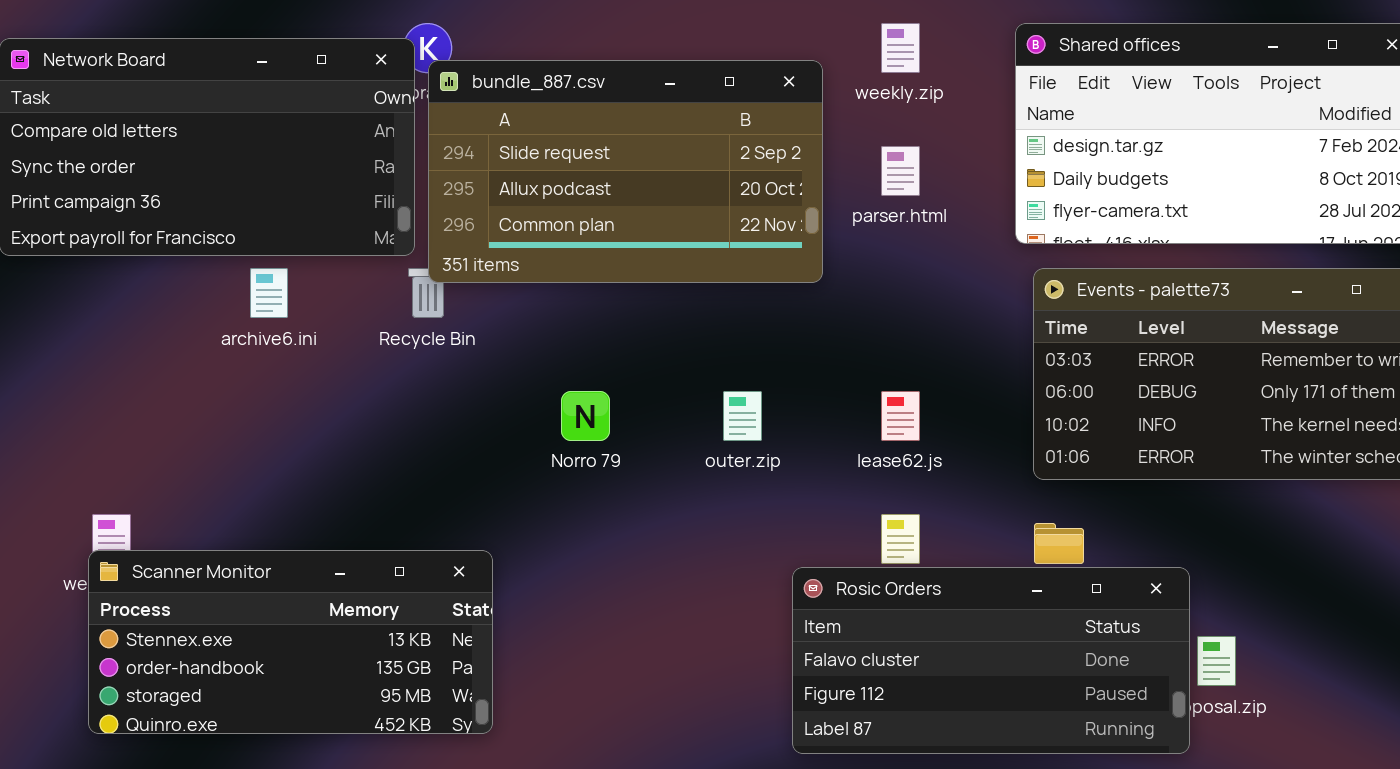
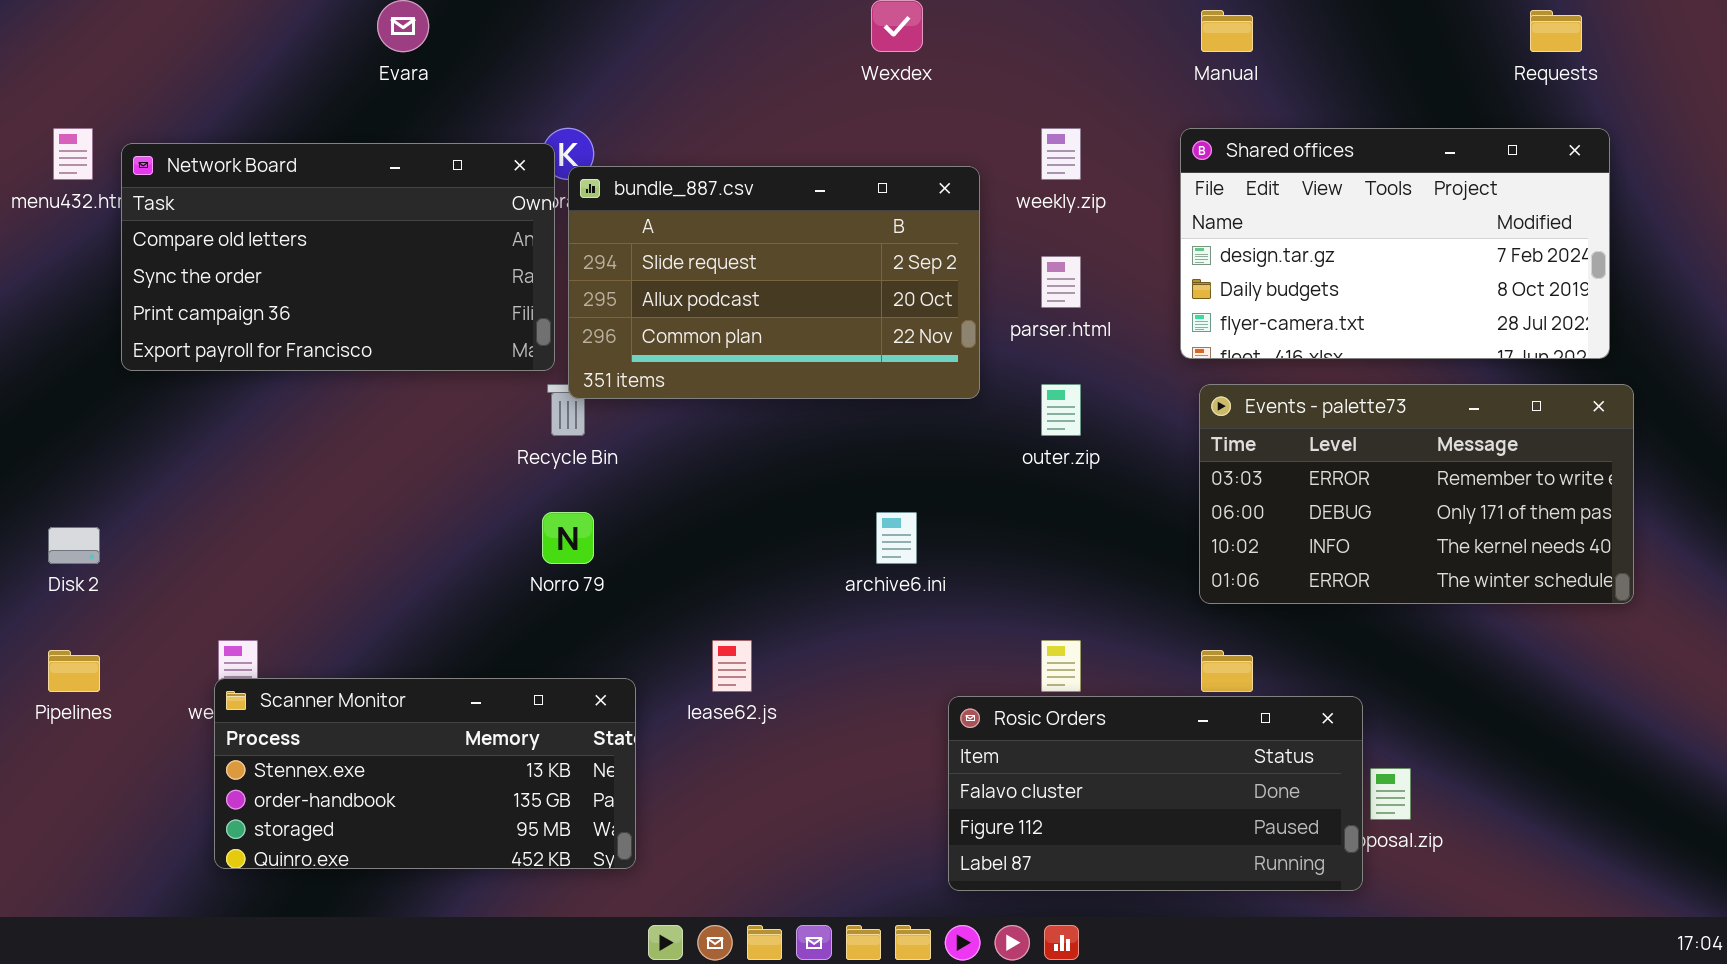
archive6.ini: [250,268,288,318] -> [876,512,917,564], moved
Norro 79: [561,391,610,441] -> [542,512,594,564], moved
outer.zip: [723,391,762,441] -> [1041,384,1081,436], moved
lease62.js: [881,391,920,441] -> [712,640,752,692], moved

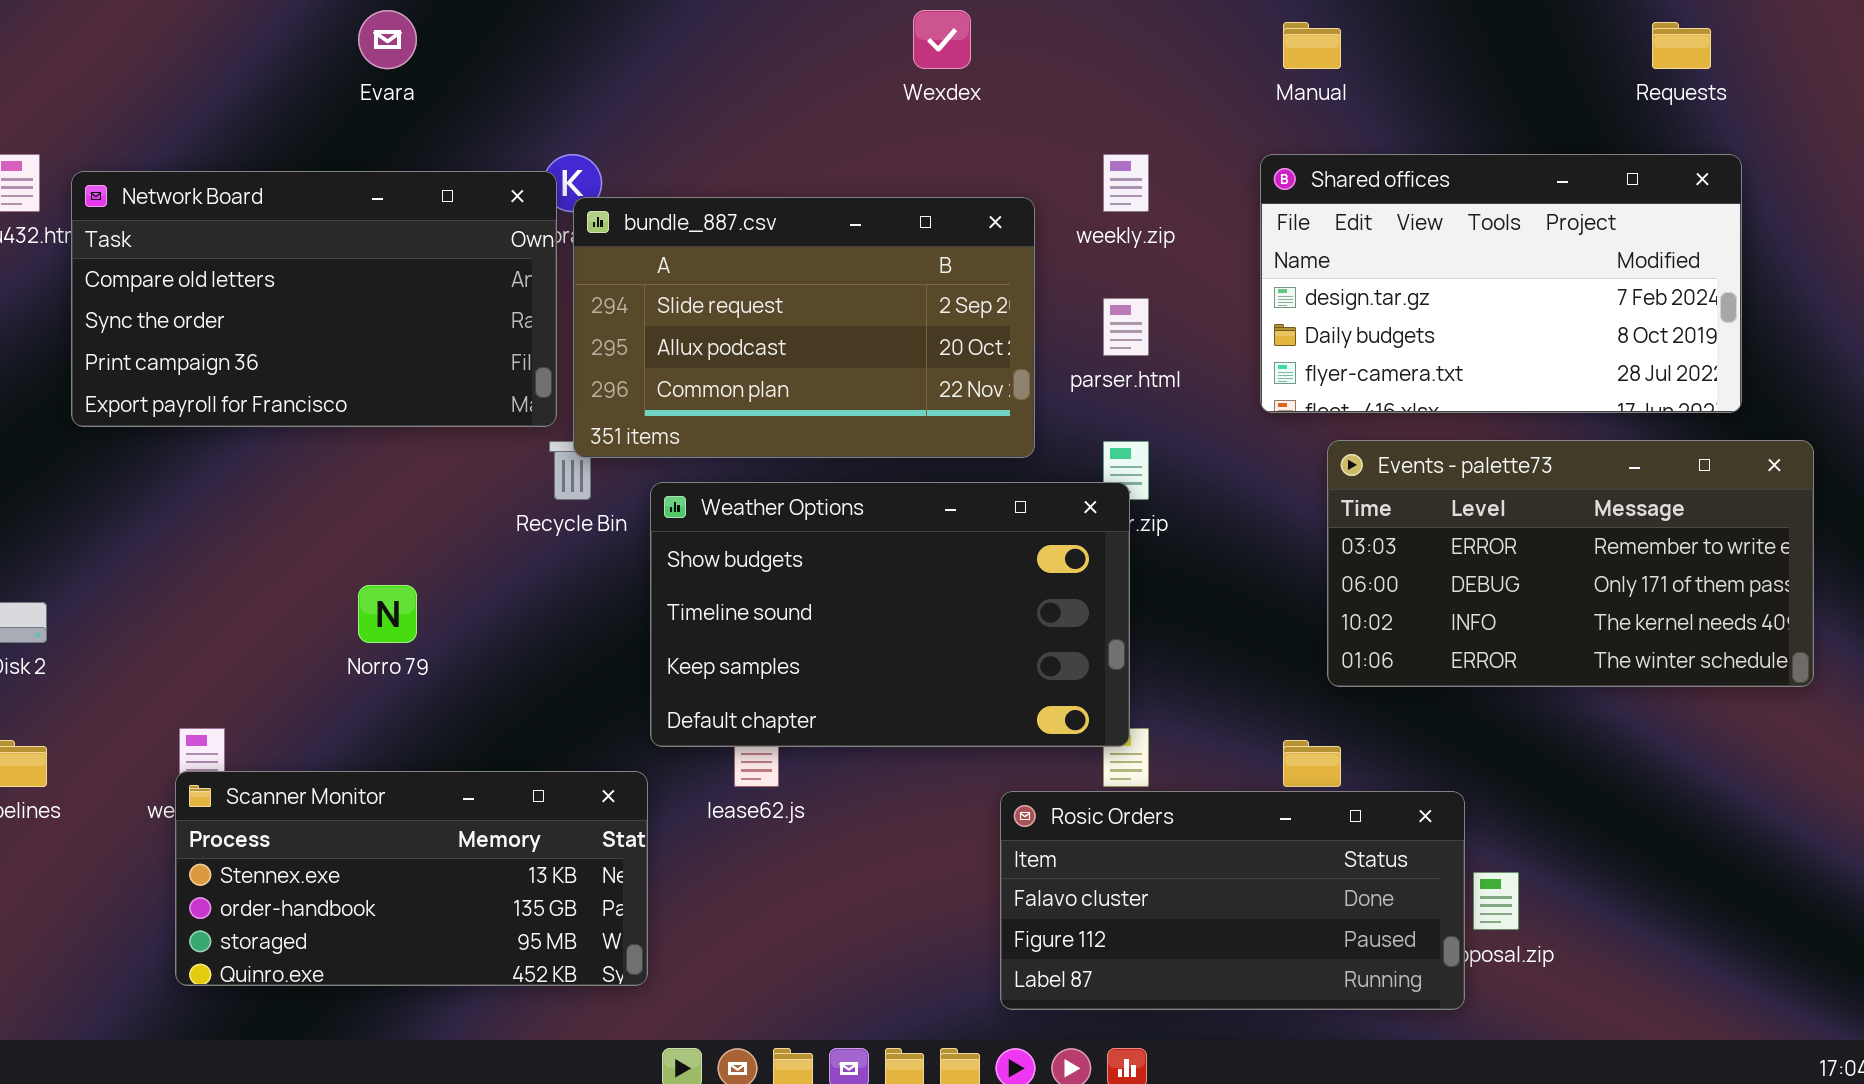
Events - palette73: [1199,384,1634,604] -> [1327,440,1814,687], moved
Weather Options: none -> [650,482,1130,747], opened
Norro 79: [542,512,594,564] -> [358,585,417,643], moved

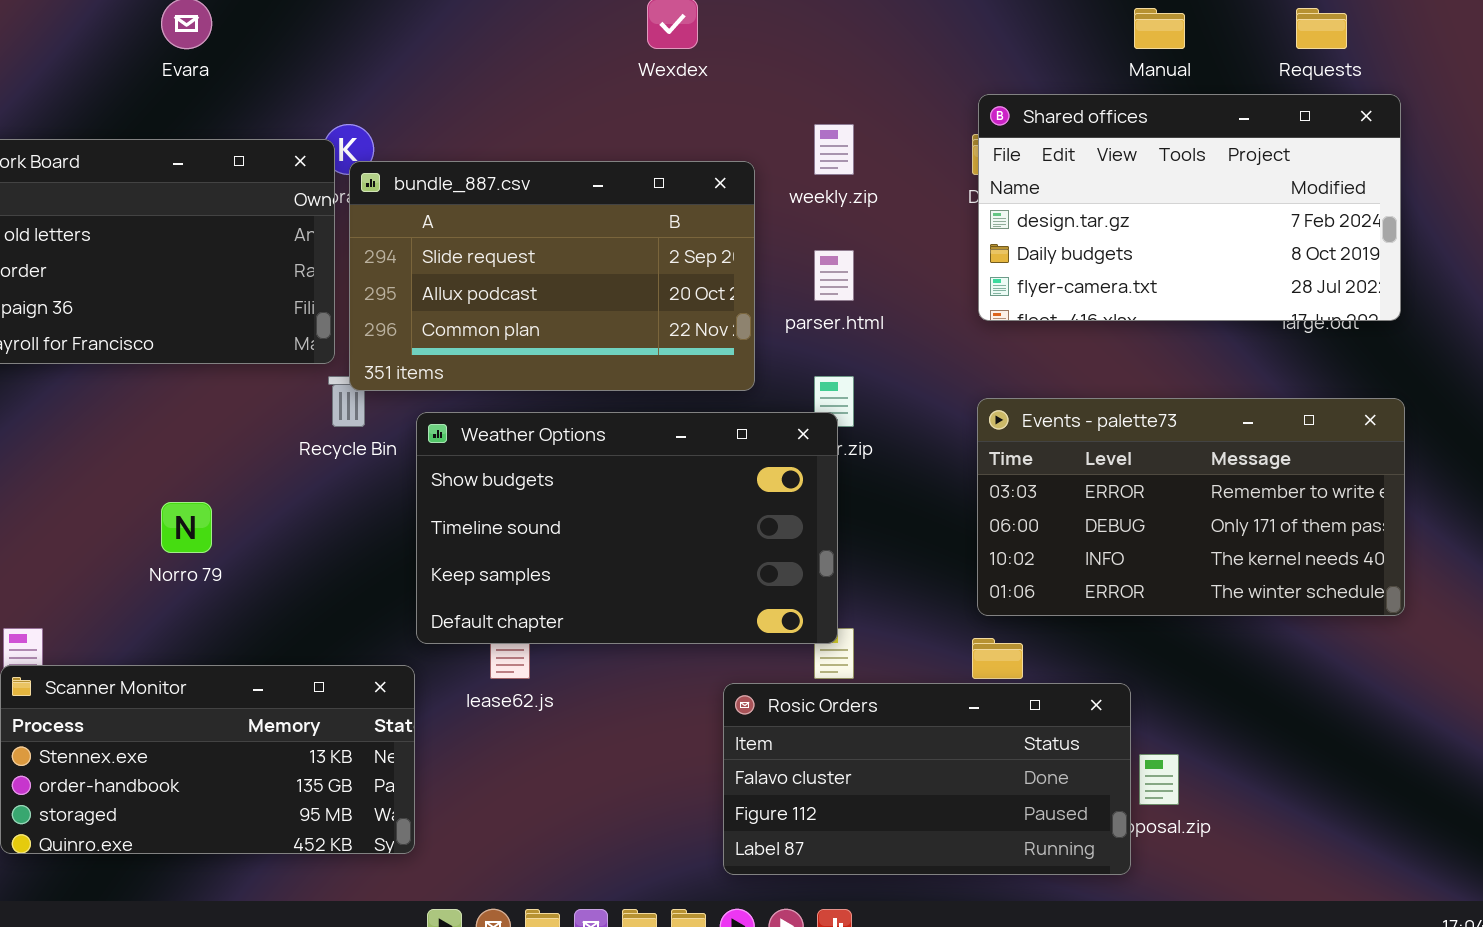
Manual: [1283,22,1341,69] -> [1134,8,1185,49], moved
Shared offices: [1260,154,1742,413] -> [978,94,1401,321], moved
Events - palette73: [1327,440,1814,687] -> [977,398,1405,616], moved

